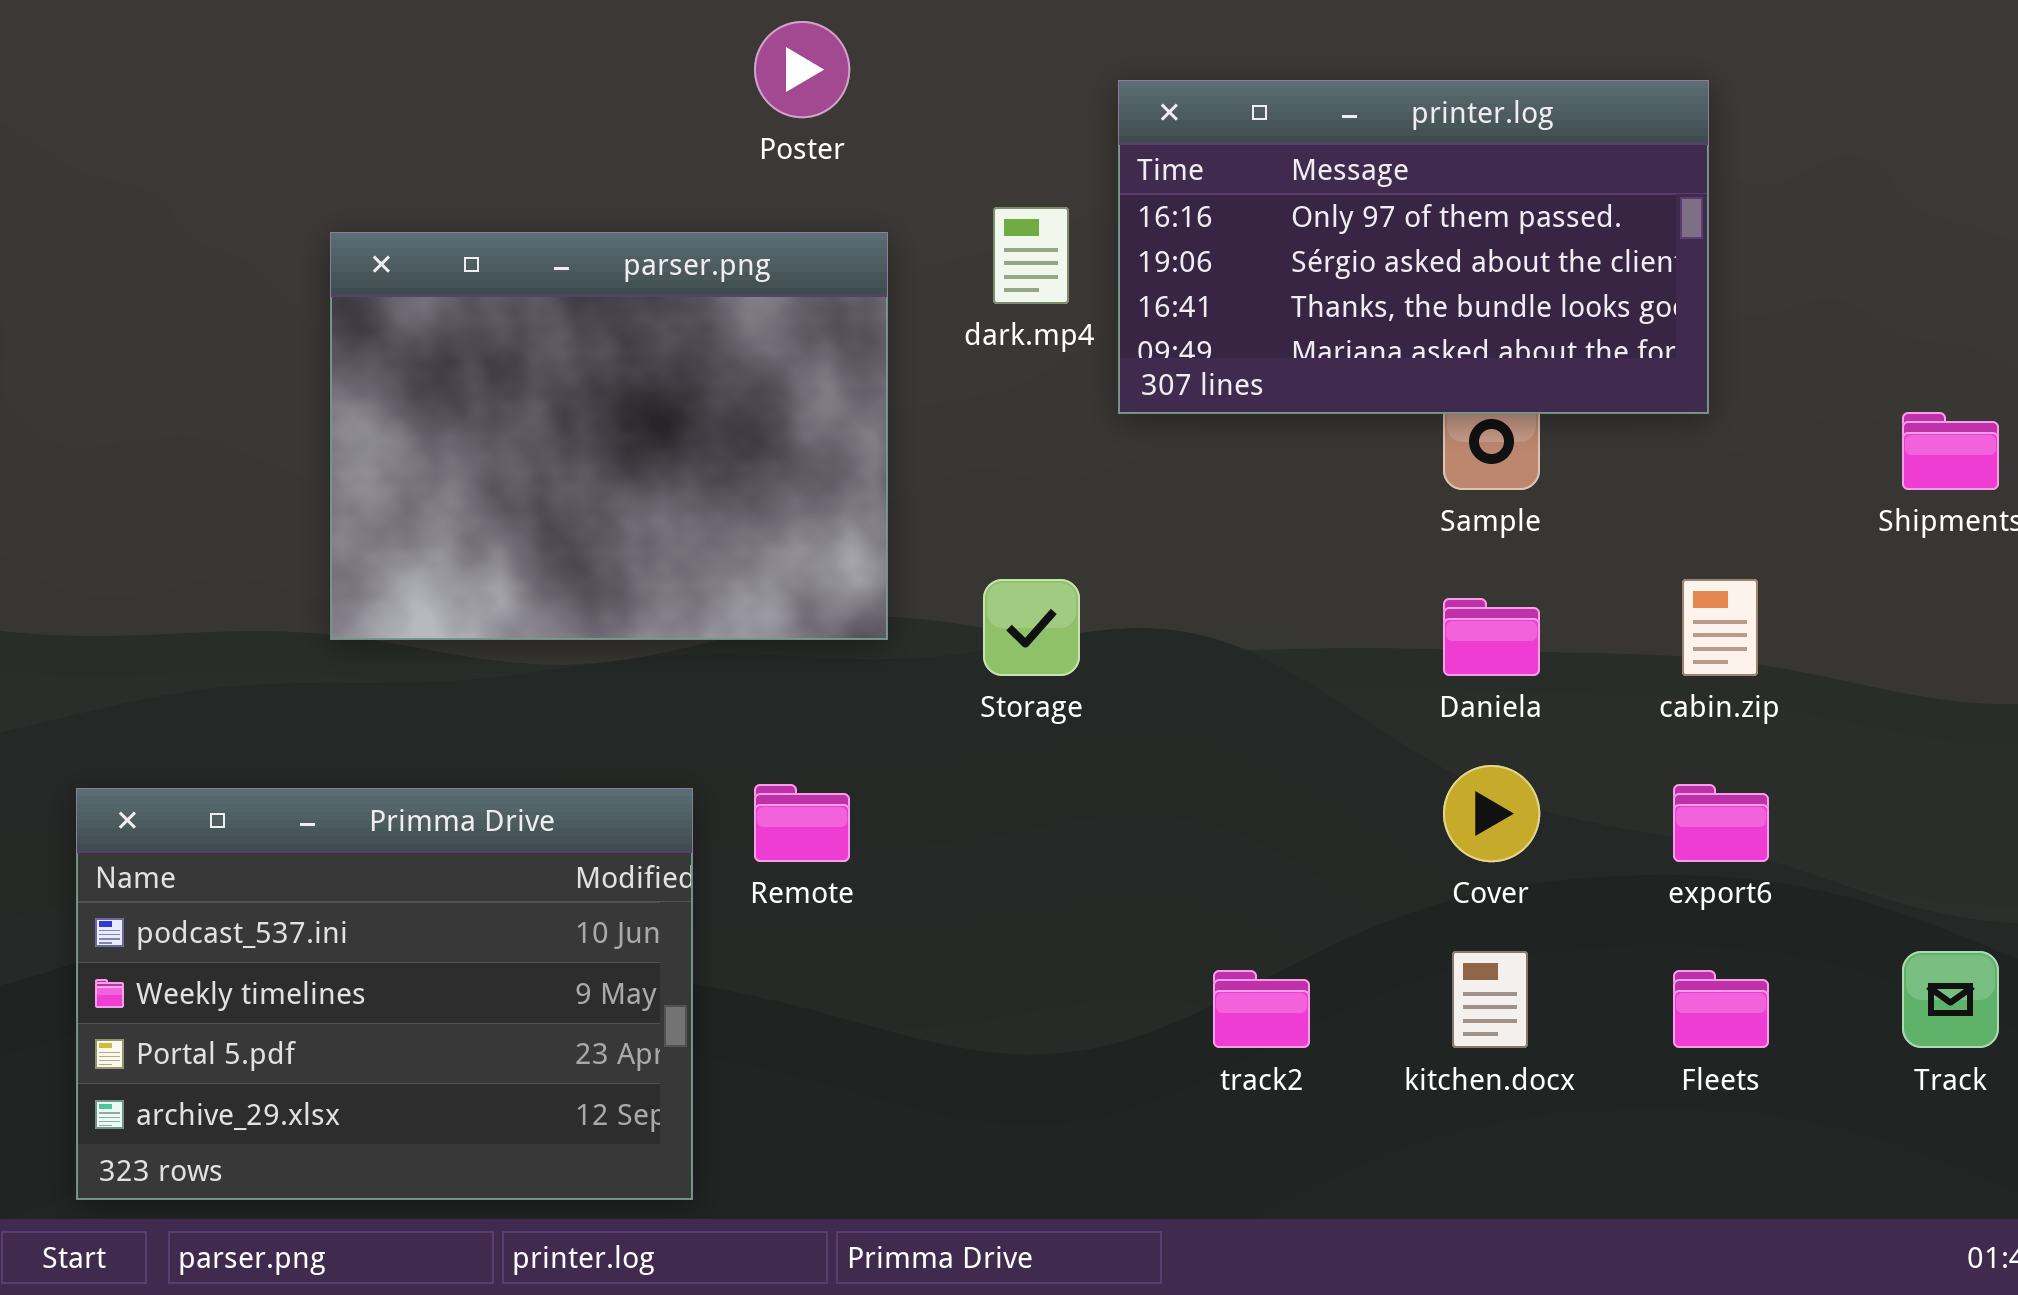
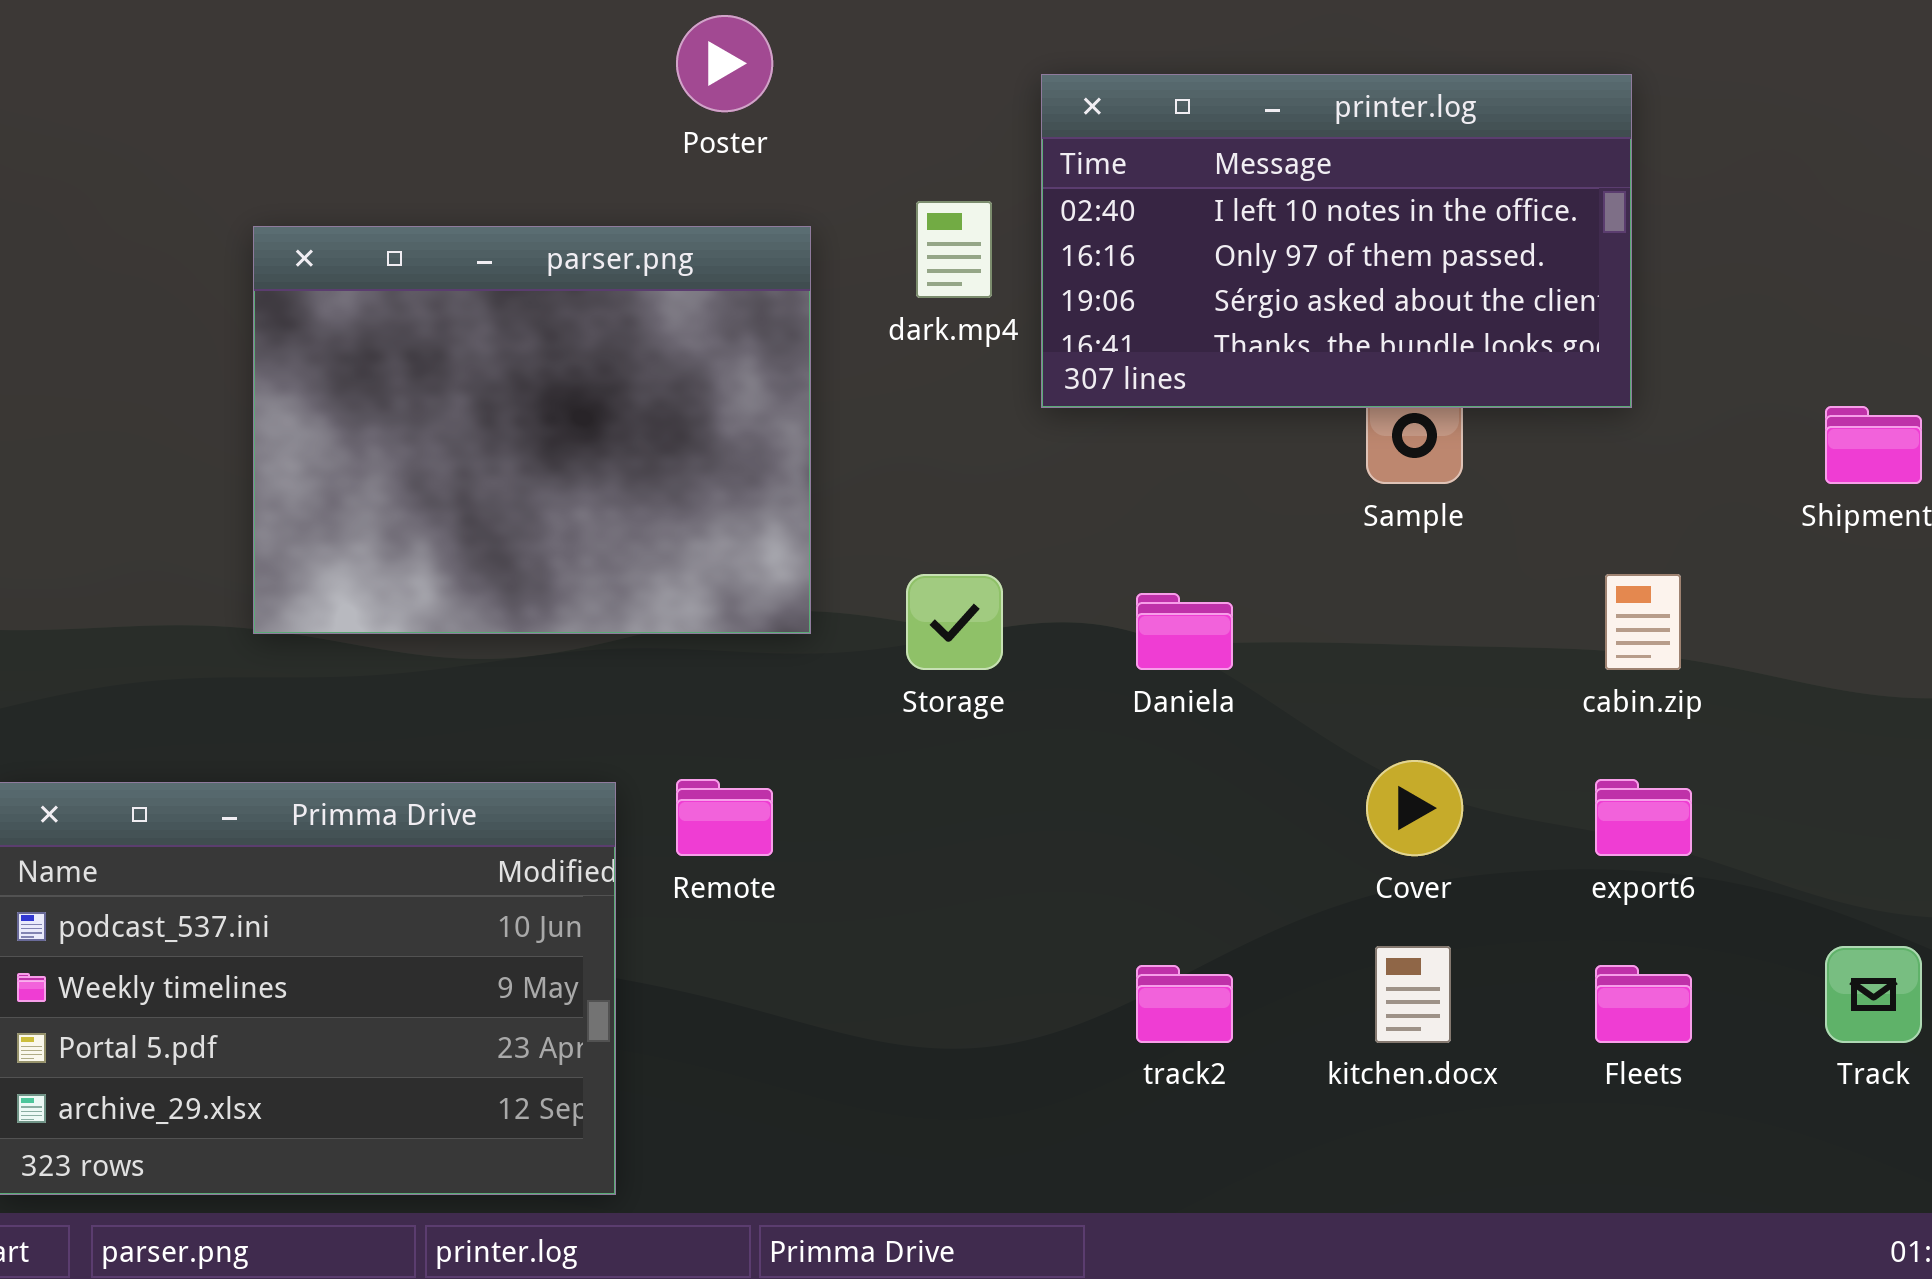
printer.log: [1118,80,1709,414] -> [1041,74,1632,408], scrolled up 1 row
Daniela: [1443,598,1540,676] -> [1136,593,1233,670], moved

